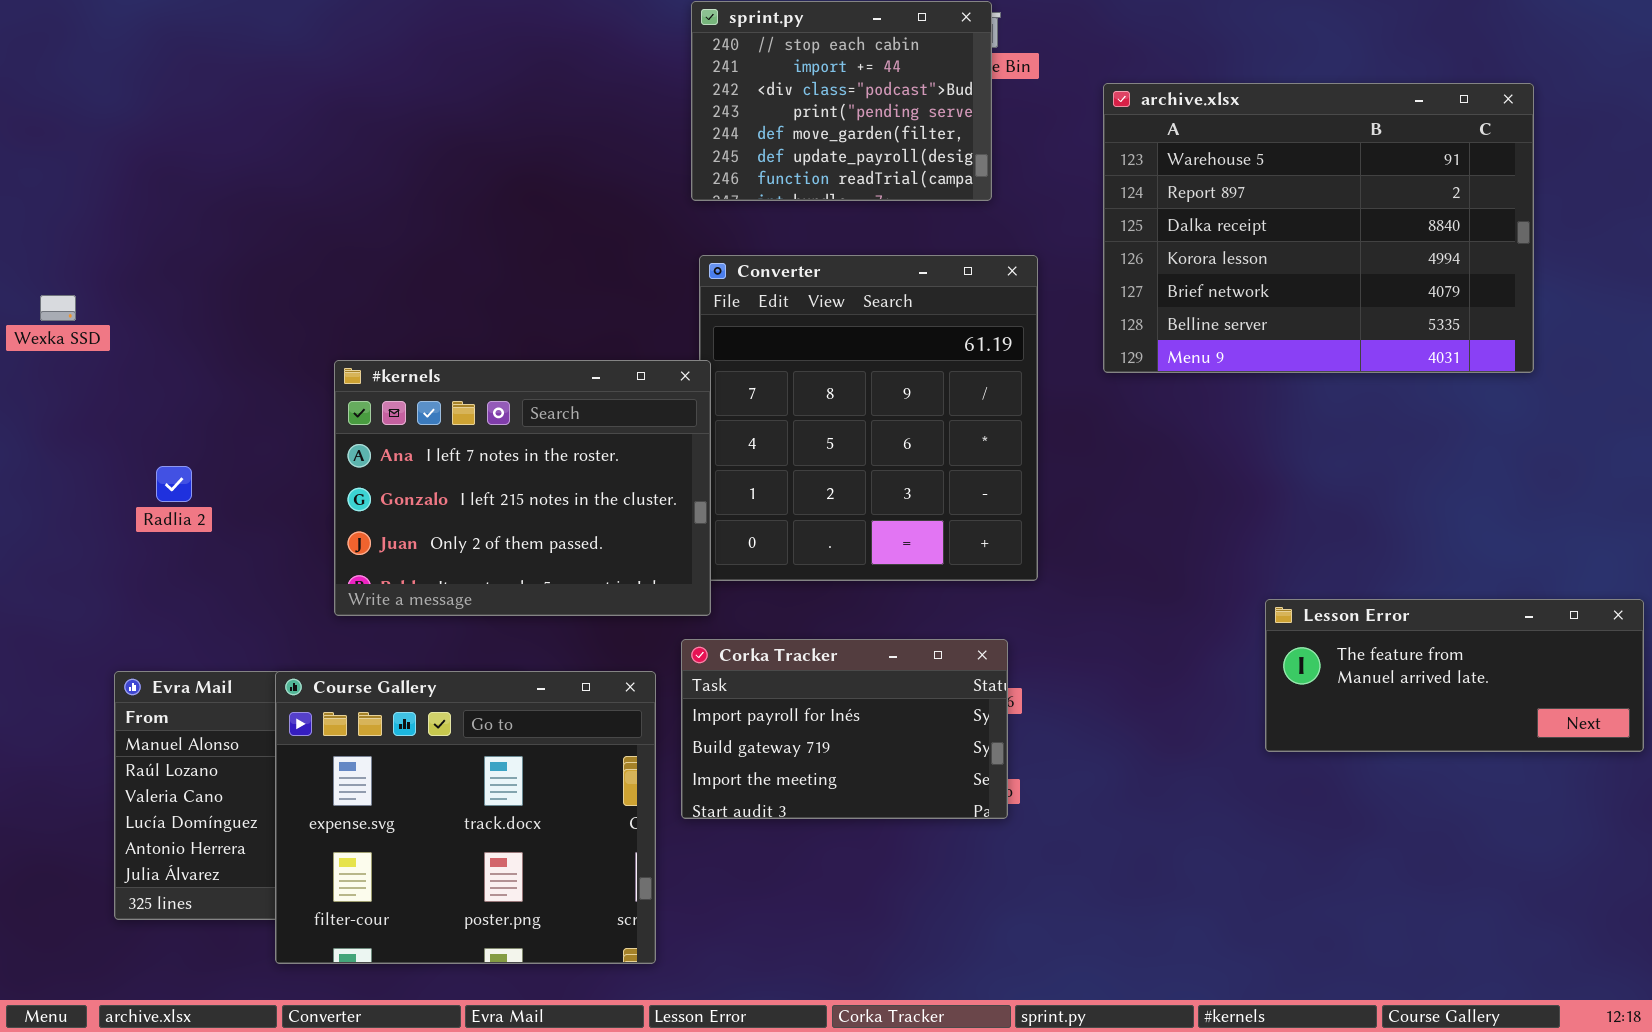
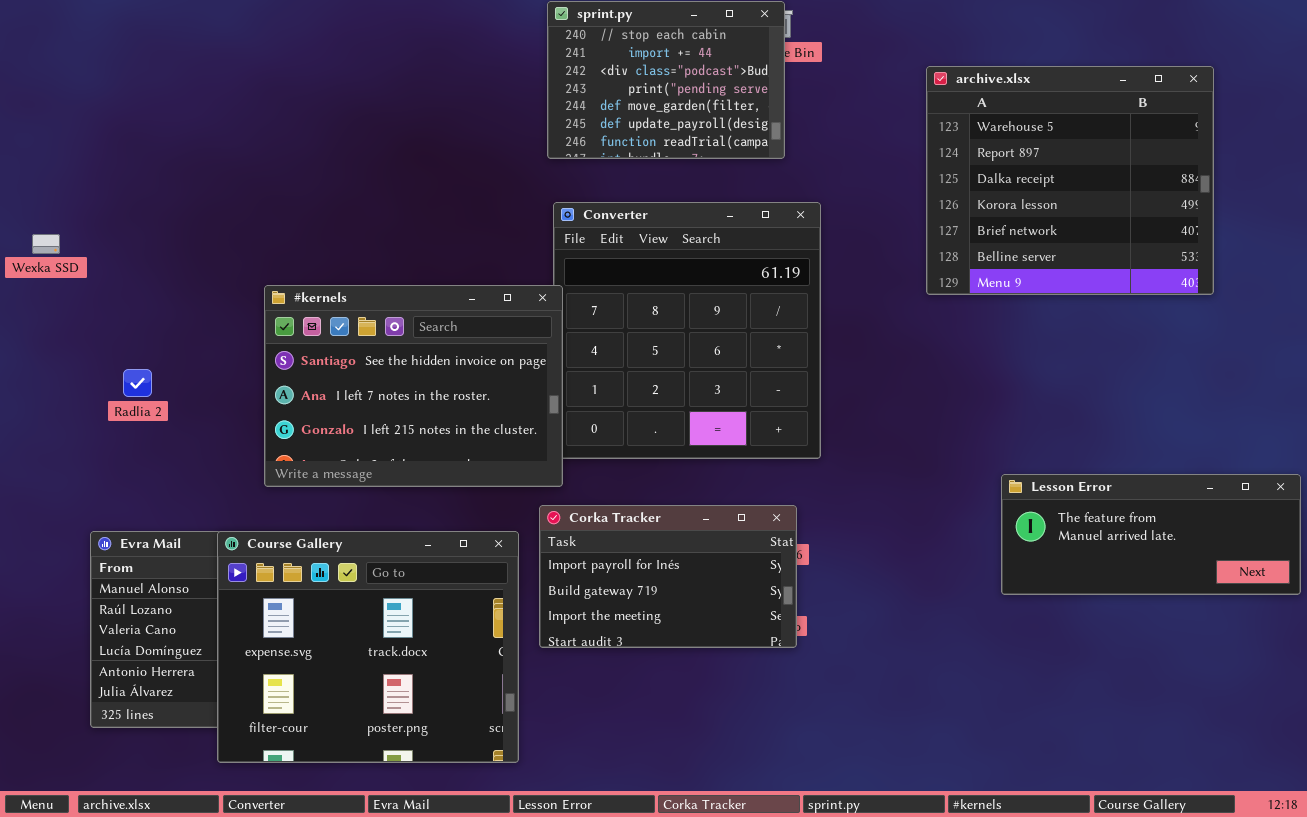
archive.xlsx: [1103,83,1534,373] -> [926,66,1214,295], resized
#kernels: [334,360,711,616] -> [264,285,563,487], scrolled up 1 row

